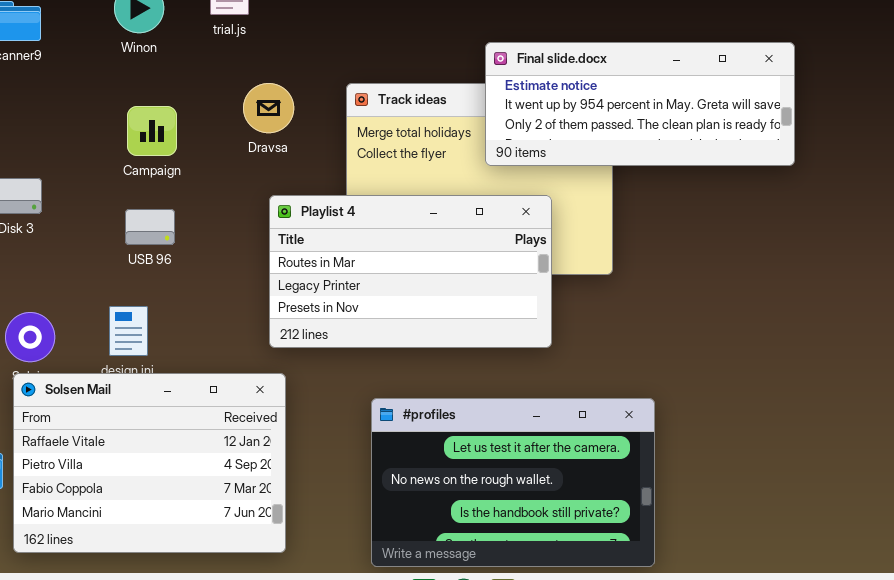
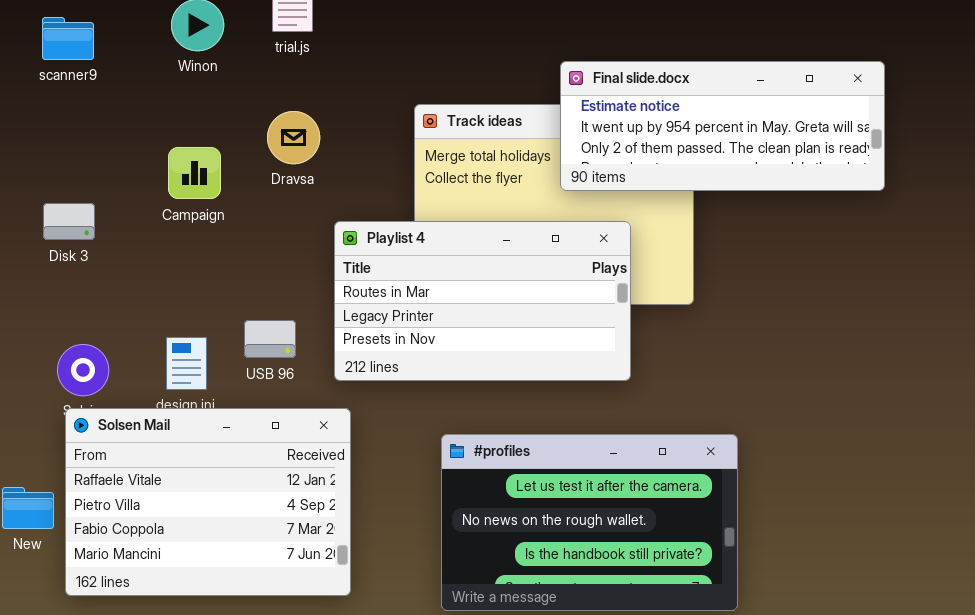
Dravsa: [243,83,294,133] -> [267,111,320,164], moved
Campaign: [127,106,177,156] -> [168,147,221,199], moved
USB 96: [125,209,175,245] -> [244,320,296,358], moved

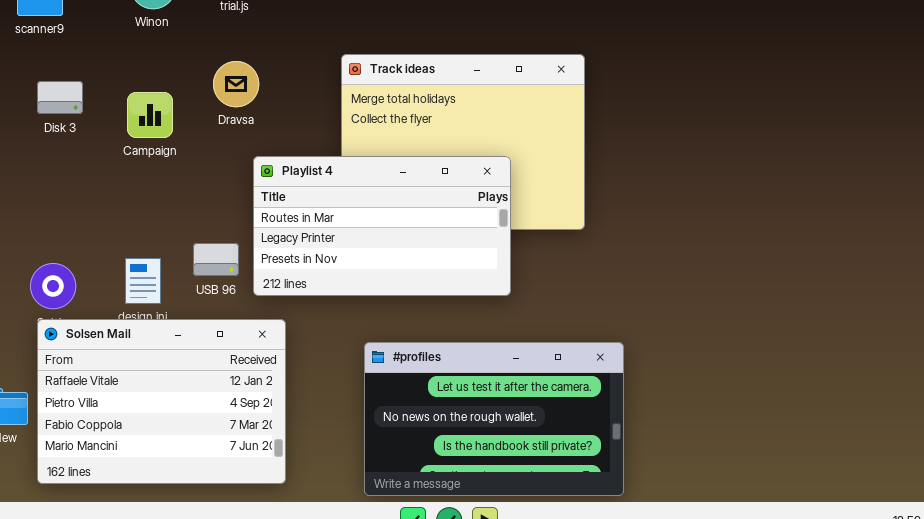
Final slide.docx: [560,61,885,191] -> none, closed
Disk 3: [43,203,95,240] -> [37,81,83,114], moved
Playlist 4: [334,221,631,381] -> [253,156,511,296], moved

